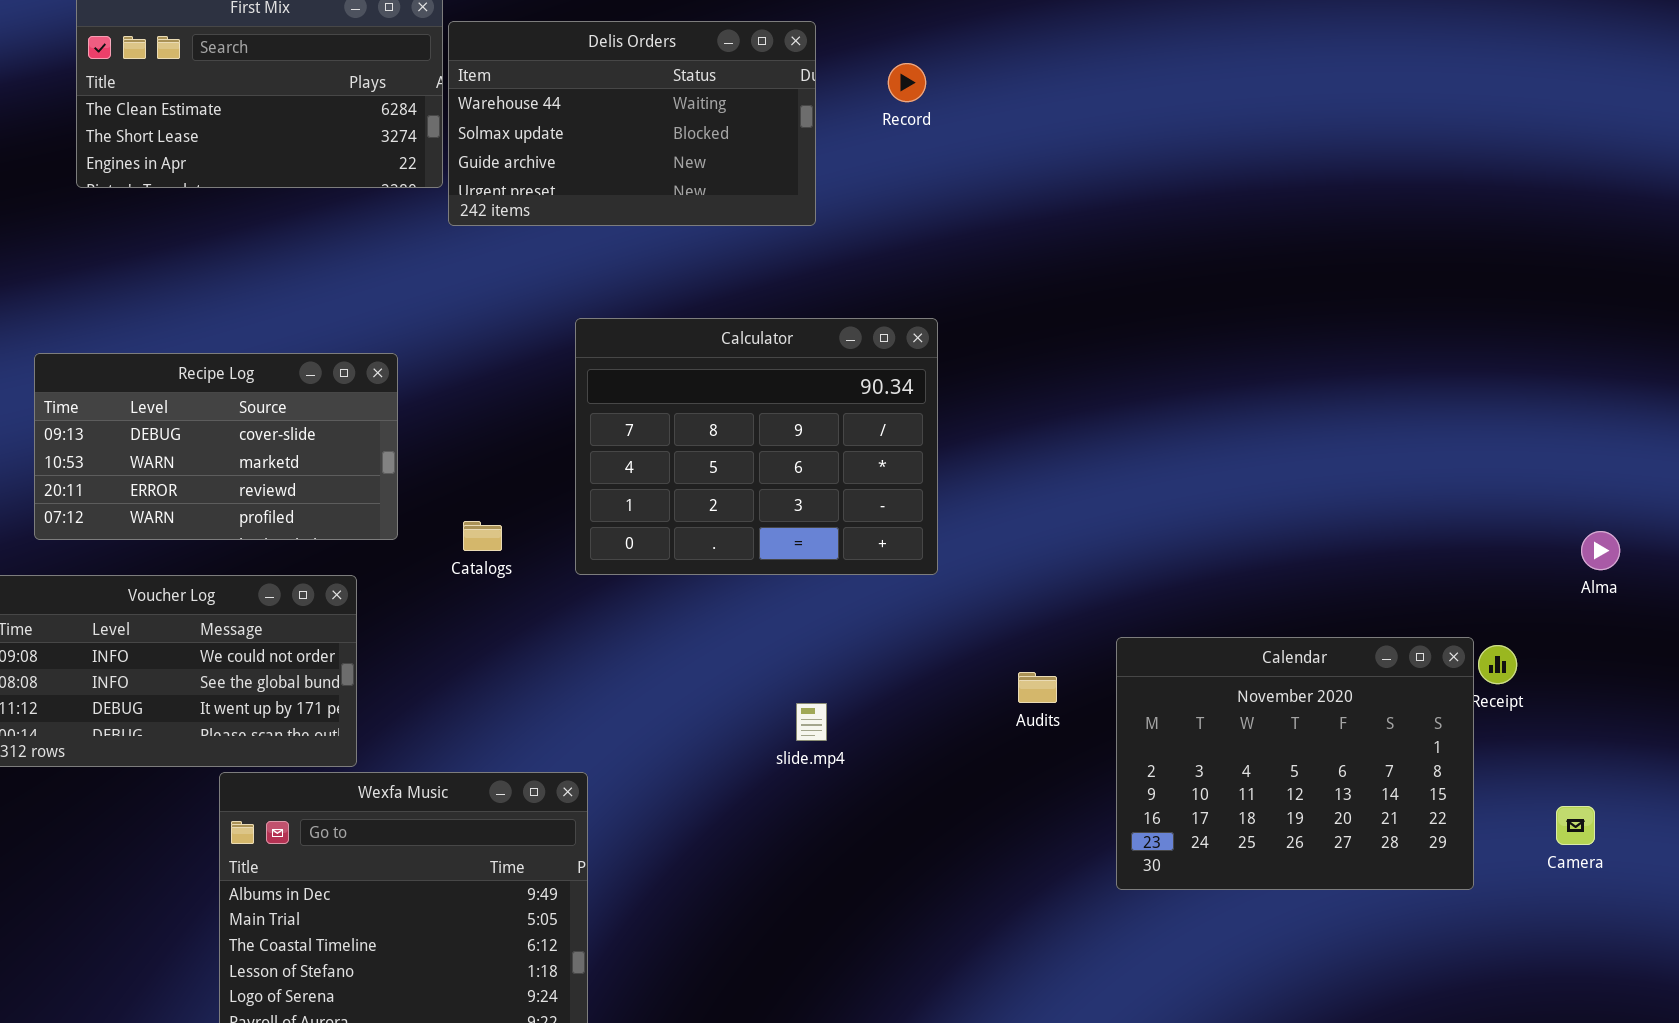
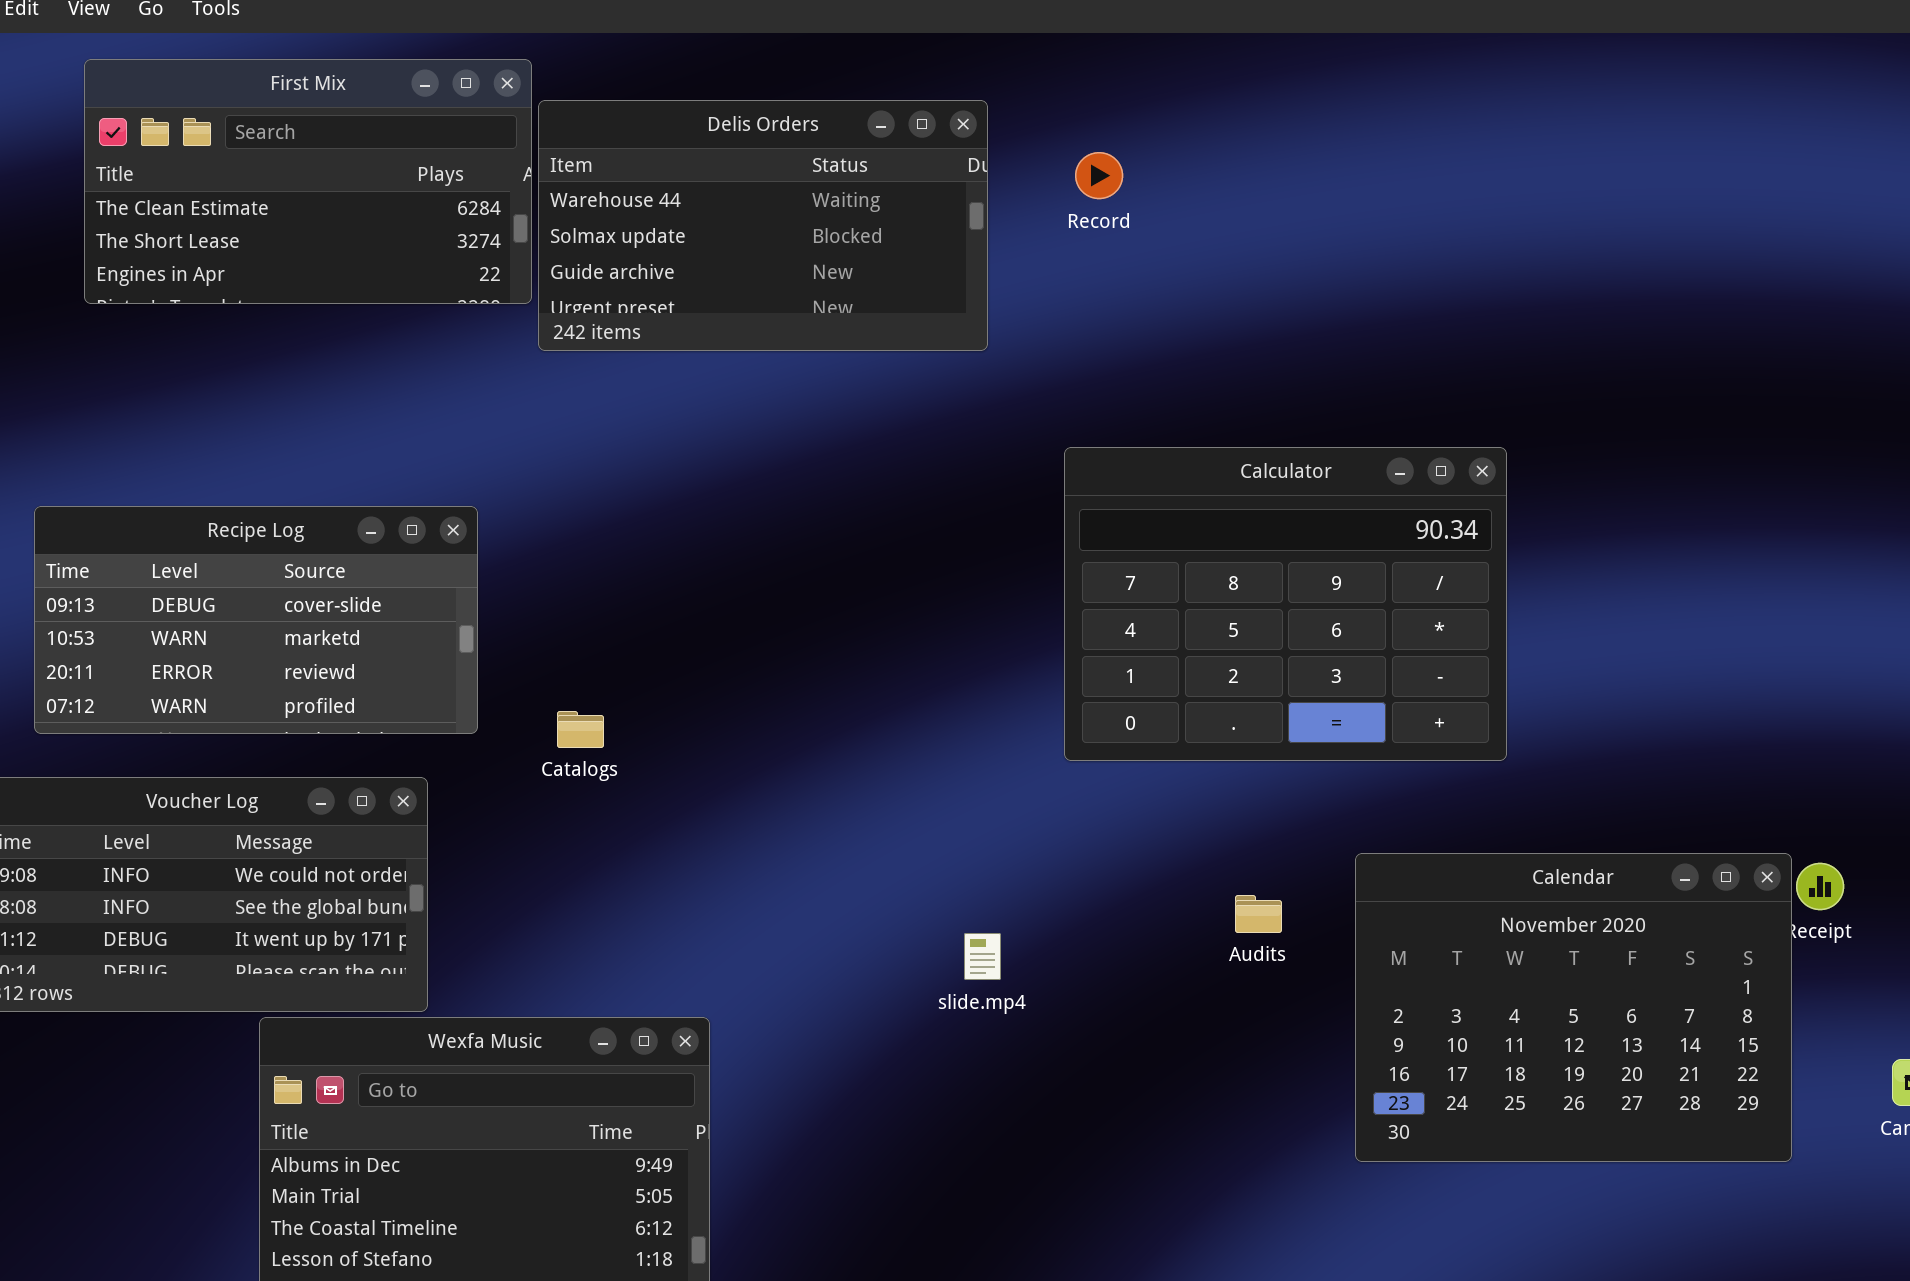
Calculator: [575,318,938,575] -> [1064,447,1507,761], moved

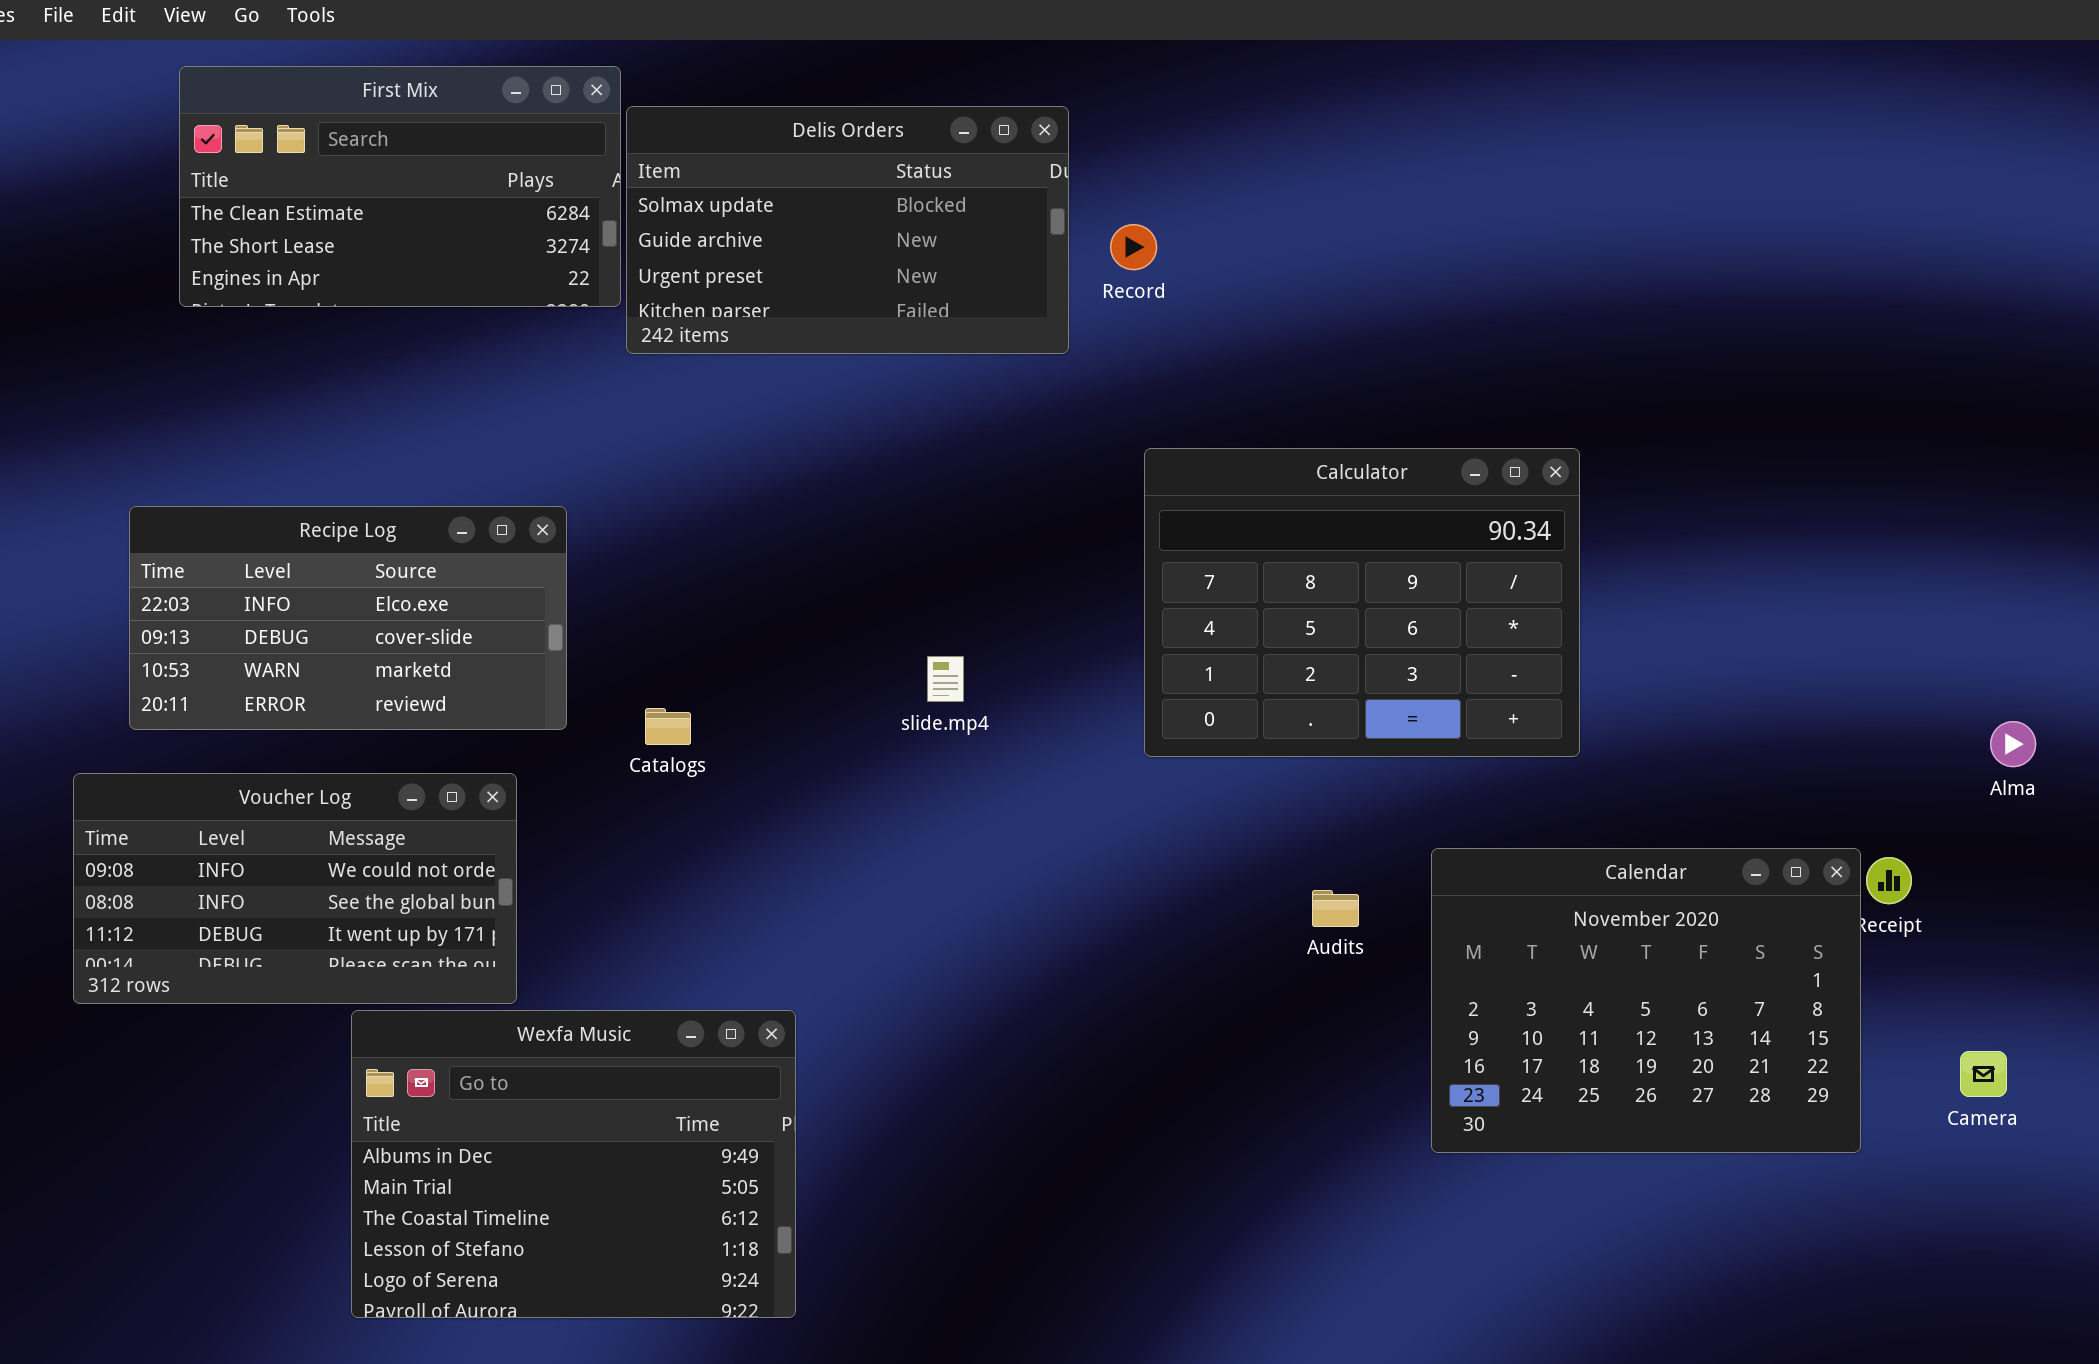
Delis Orders: [538,100,988,351] -> [626,106,1069,354], scrolled down 1 row
Record: [1075,152,1123,199] -> [1110,224,1157,270], moved
Recipe Log: [34,506,478,734] -> [129,506,567,730], scrolled up 1 row
slide.mp4: [964,933,1001,980] -> [927,656,964,702], moved

